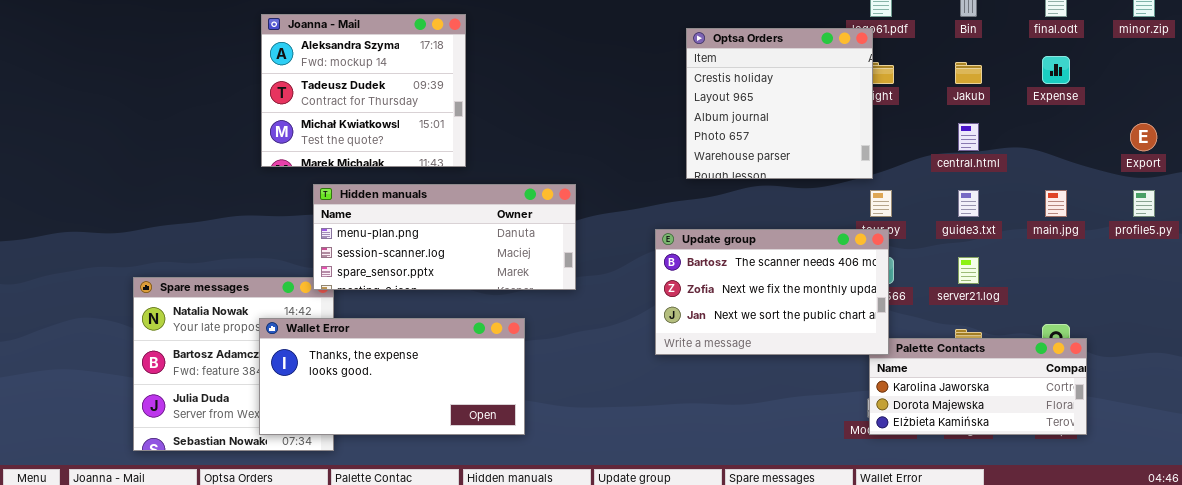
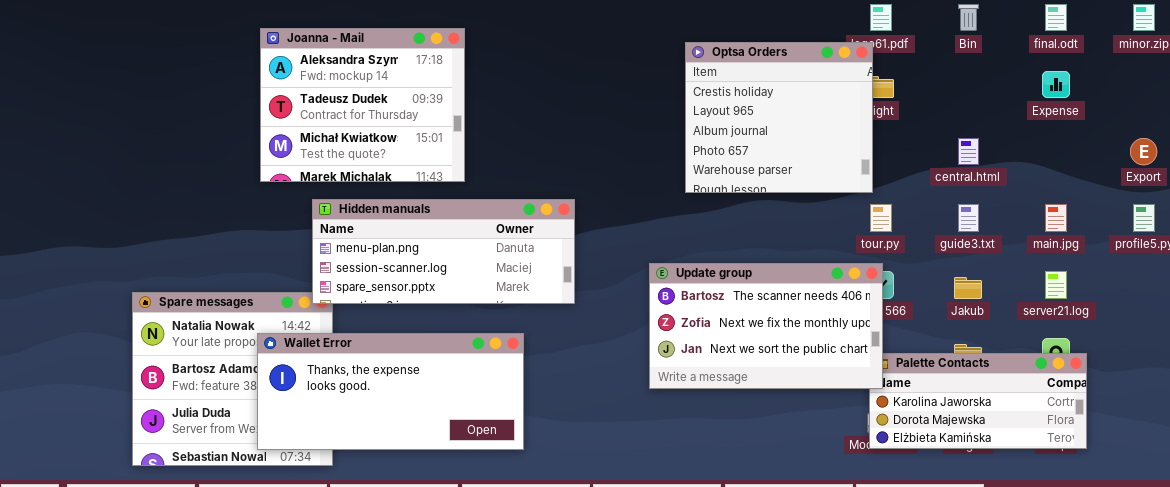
Jakub: [955,62,982,84] -> [954,277,982,299], moved
Update group: [655,229,889,355] -> [649,263,883,389], moved
server21.log: [958,257,979,284] -> [1045,271,1067,299], moved

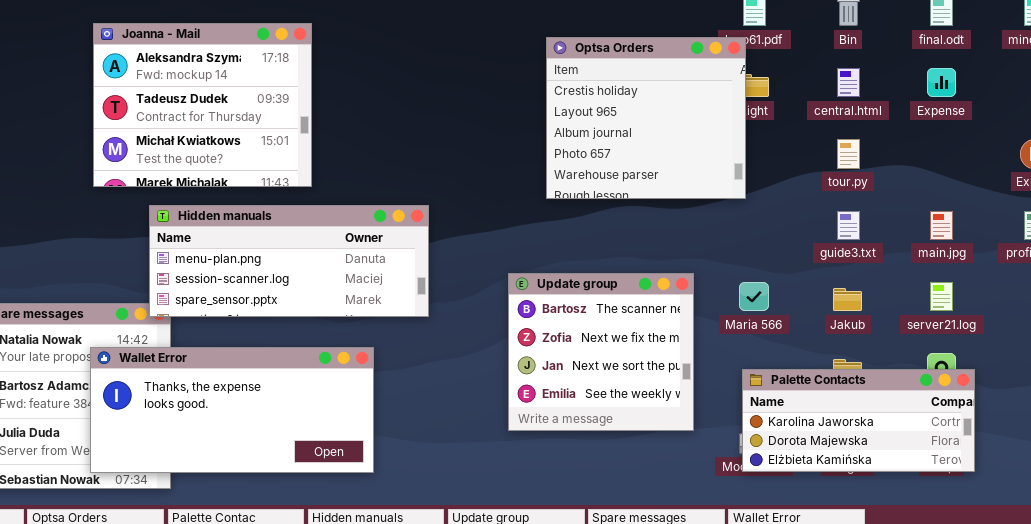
central.html: [958,138,979,165] -> [837,68,860,97], moved
tour.py: [870,204,892,232] -> [837,139,860,169], moved
Update group: [649,263,883,389] -> [508,273,694,431], resized

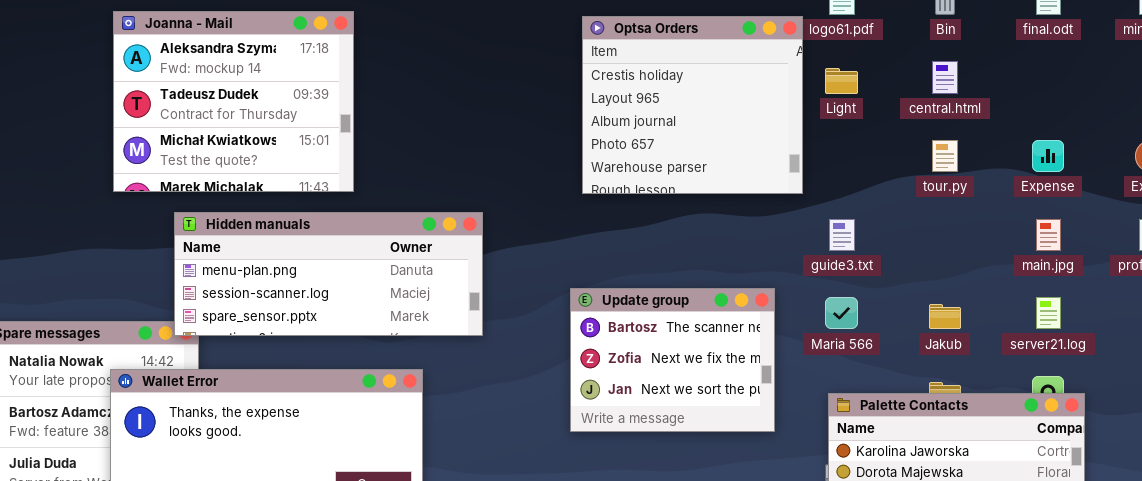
Optsa Orders: [546,37,746,199] -> [582,16,803,194], moved
Expense: [927,68,956,97] -> [1032,140,1064,172], moved
guide3.txt: [837,211,860,240] -> [829,219,855,251], moved
Update group: [508,273,694,431] -> [570,288,775,432], resized

